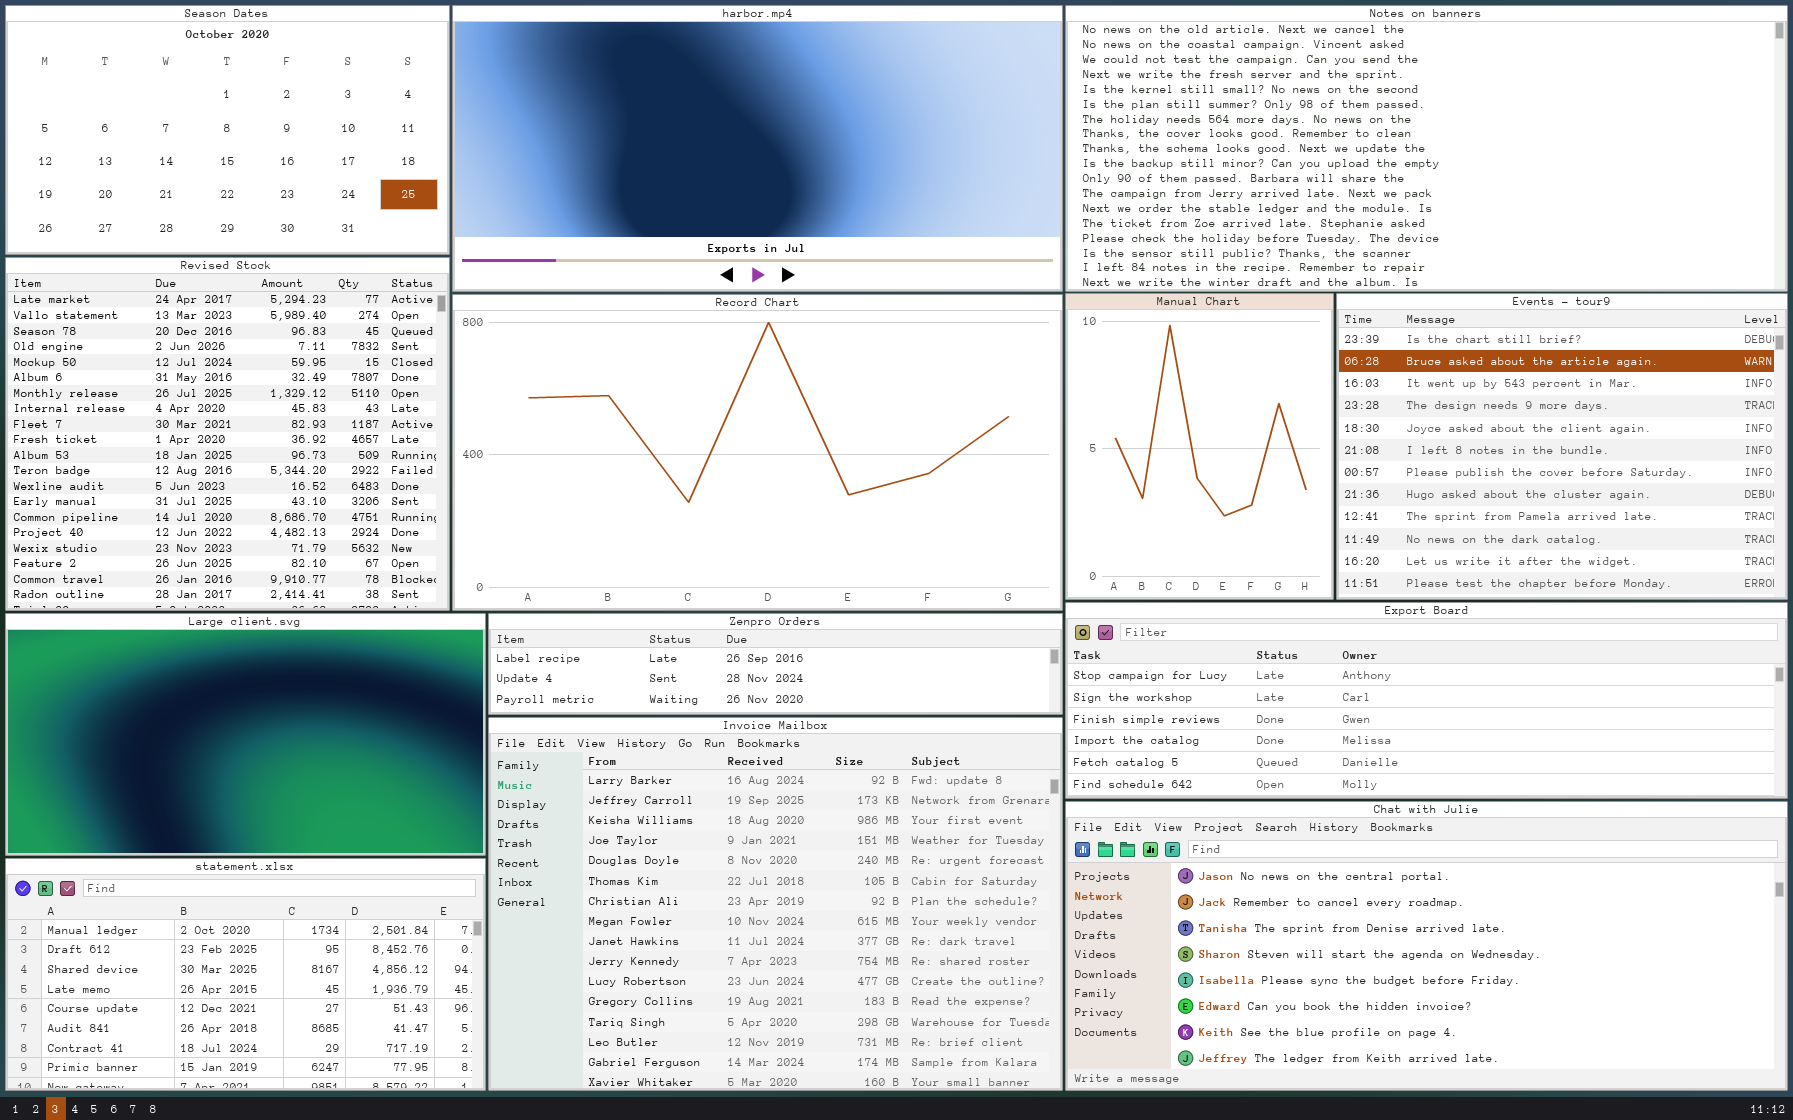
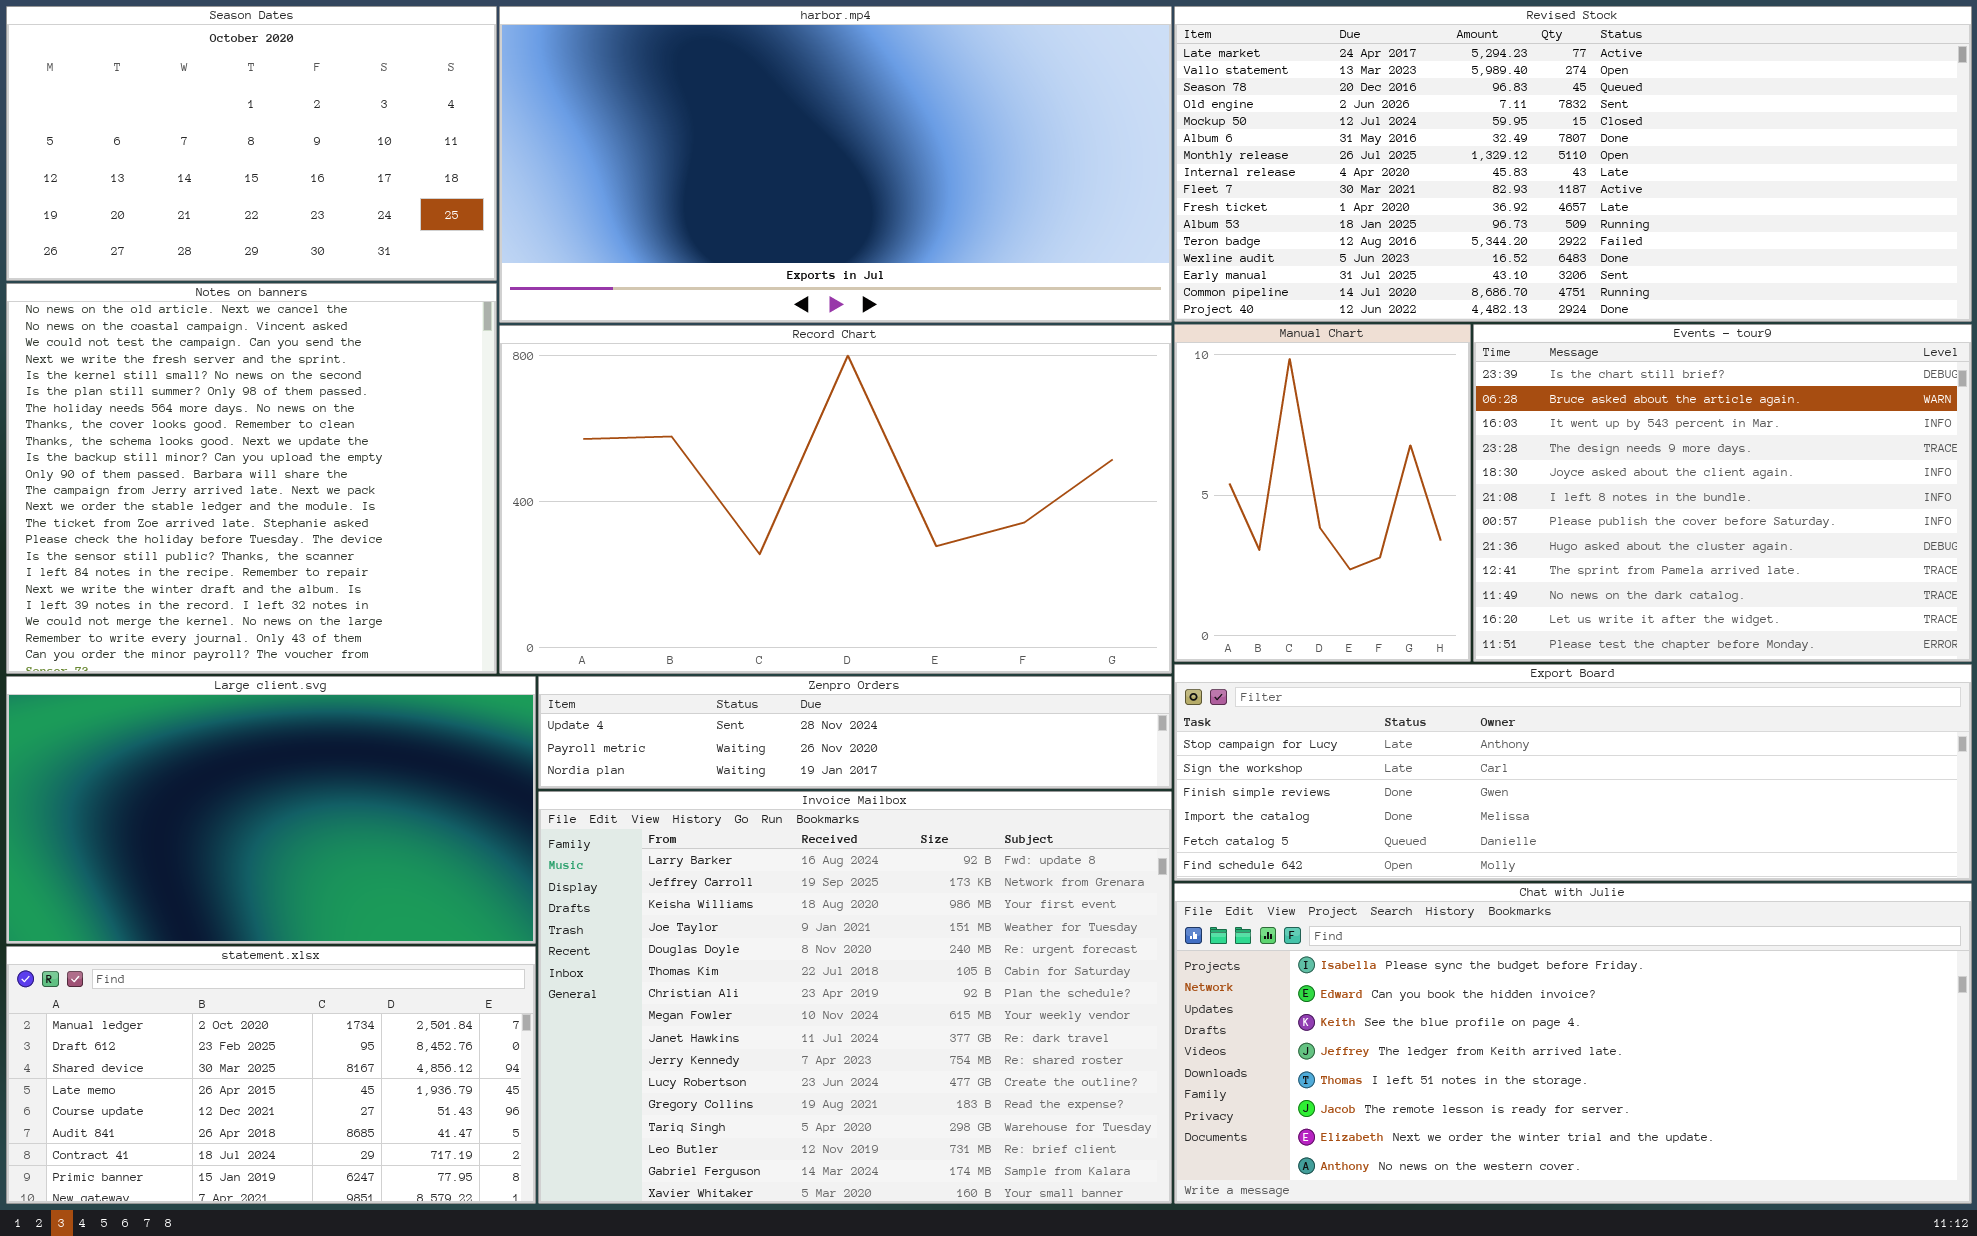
Notes on banners: [1065,5,1788,292] -> [6,283,497,674], moved, resized
Revised Stock: [5,257,450,611] -> [1174,6,1972,322], moved, resized
Zenpro Orders: [488,613,1063,715] -> [538,676,1172,789], scrolled down 1 row
Chat with Julie: [1065,801,1788,1091] -> [1174,883,1972,1204], scrolled down 4 rows

